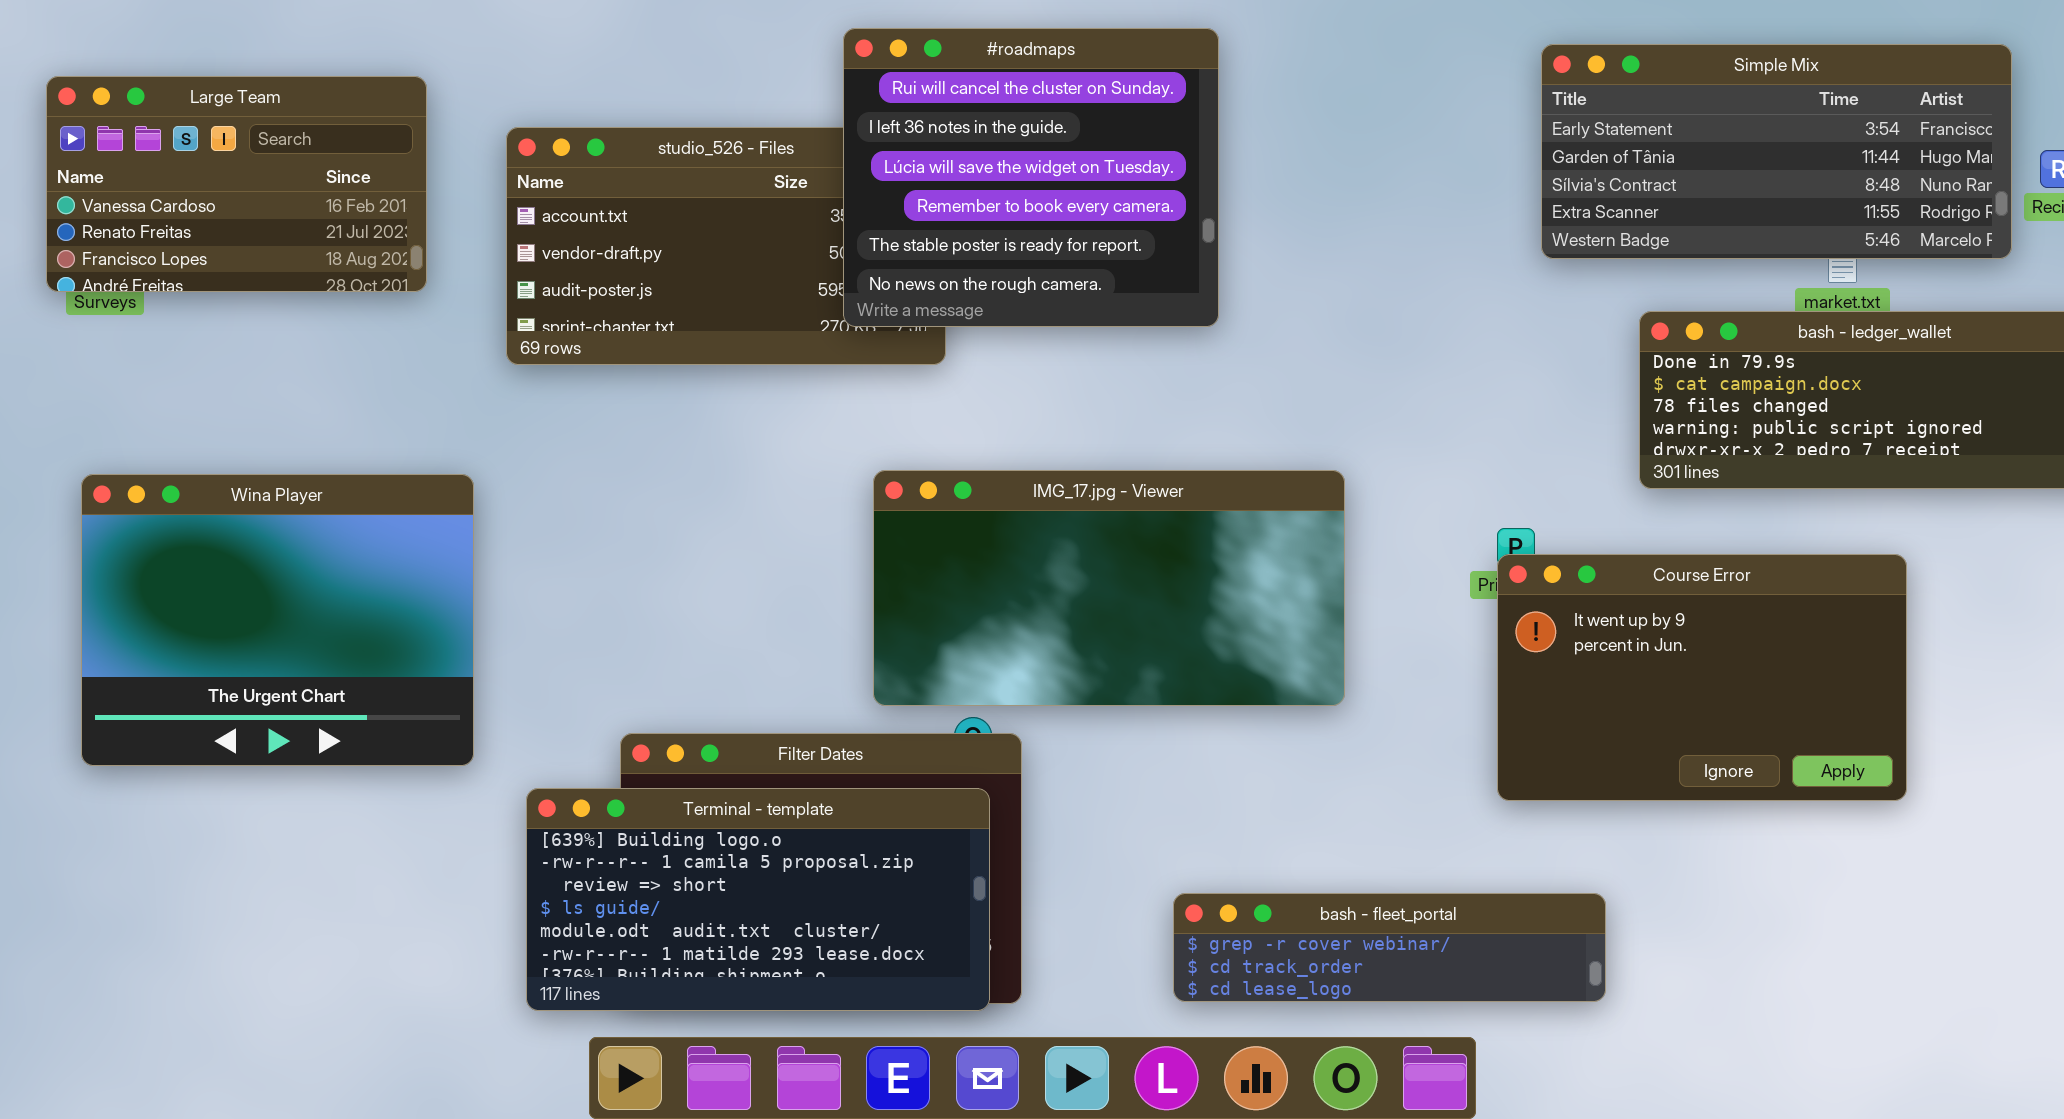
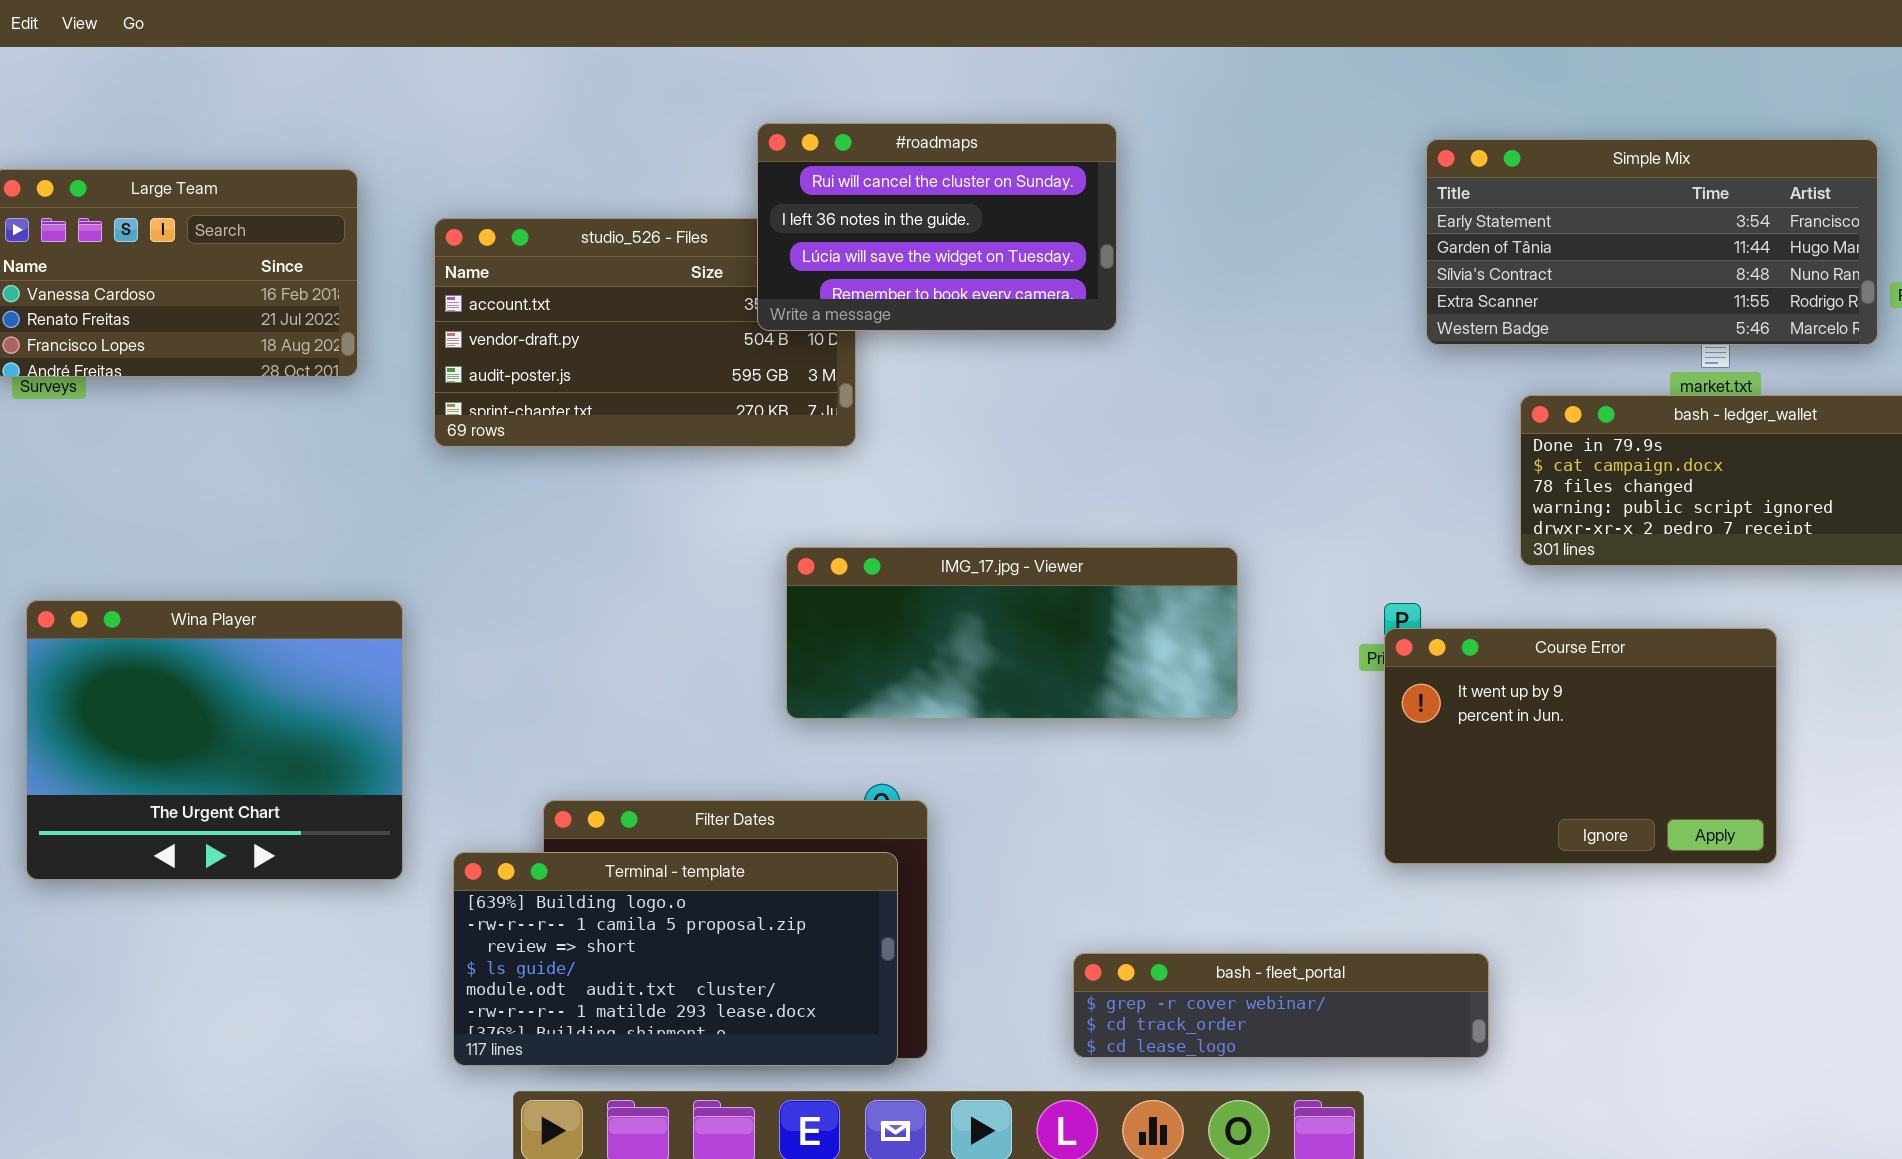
#roadmaps: [843,28,1219,327] -> [757,123,1117,331], resized
IMG_17.jpg - Viewer: [873,470,1345,706] -> [786,547,1238,719], resized
Wina Player: [81,474,474,766] -> [26,600,403,880], moved

